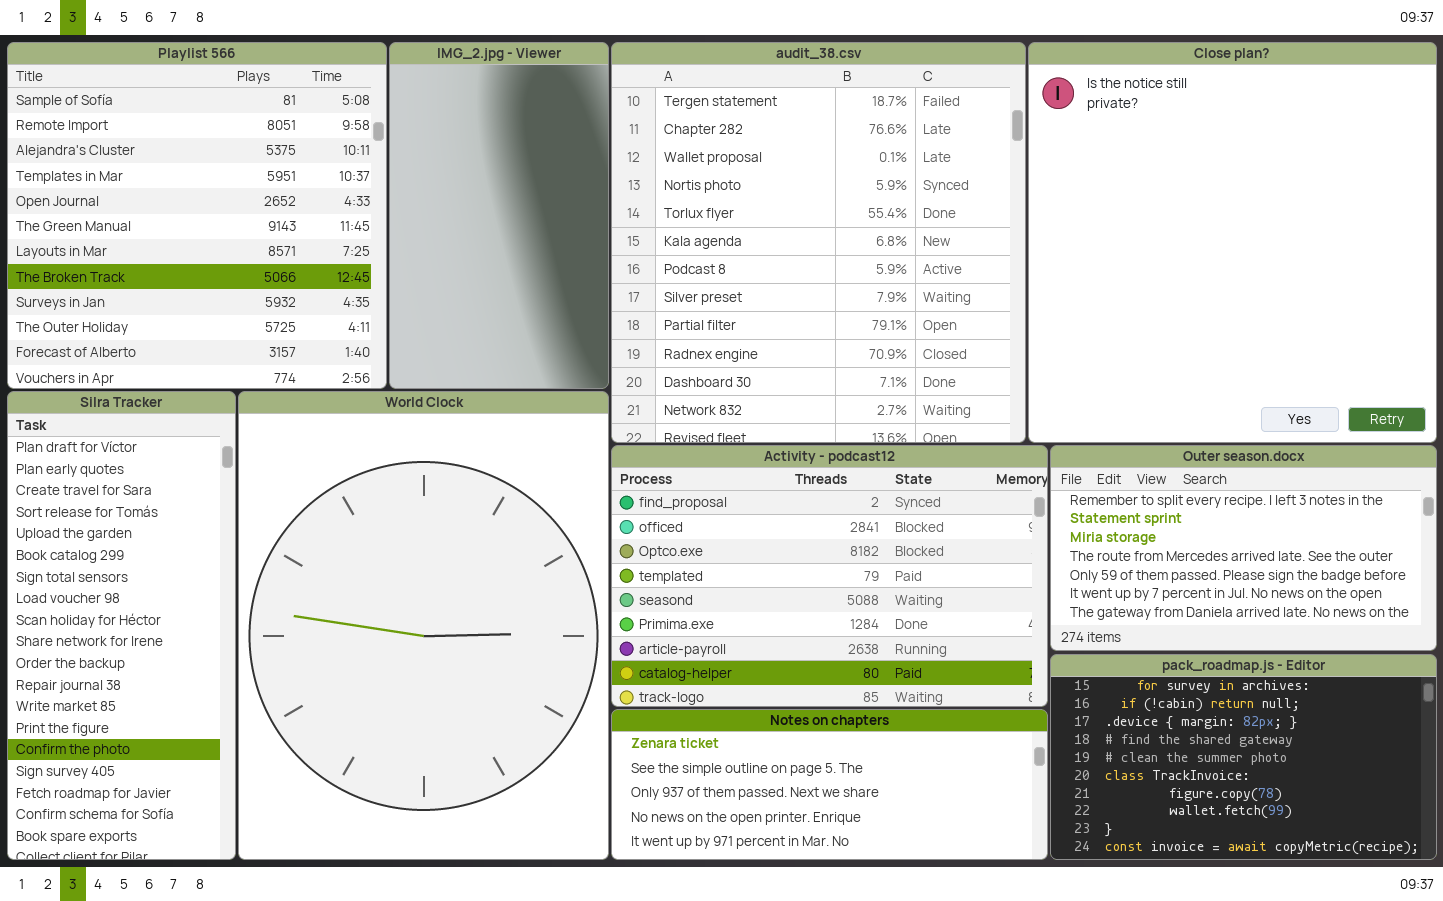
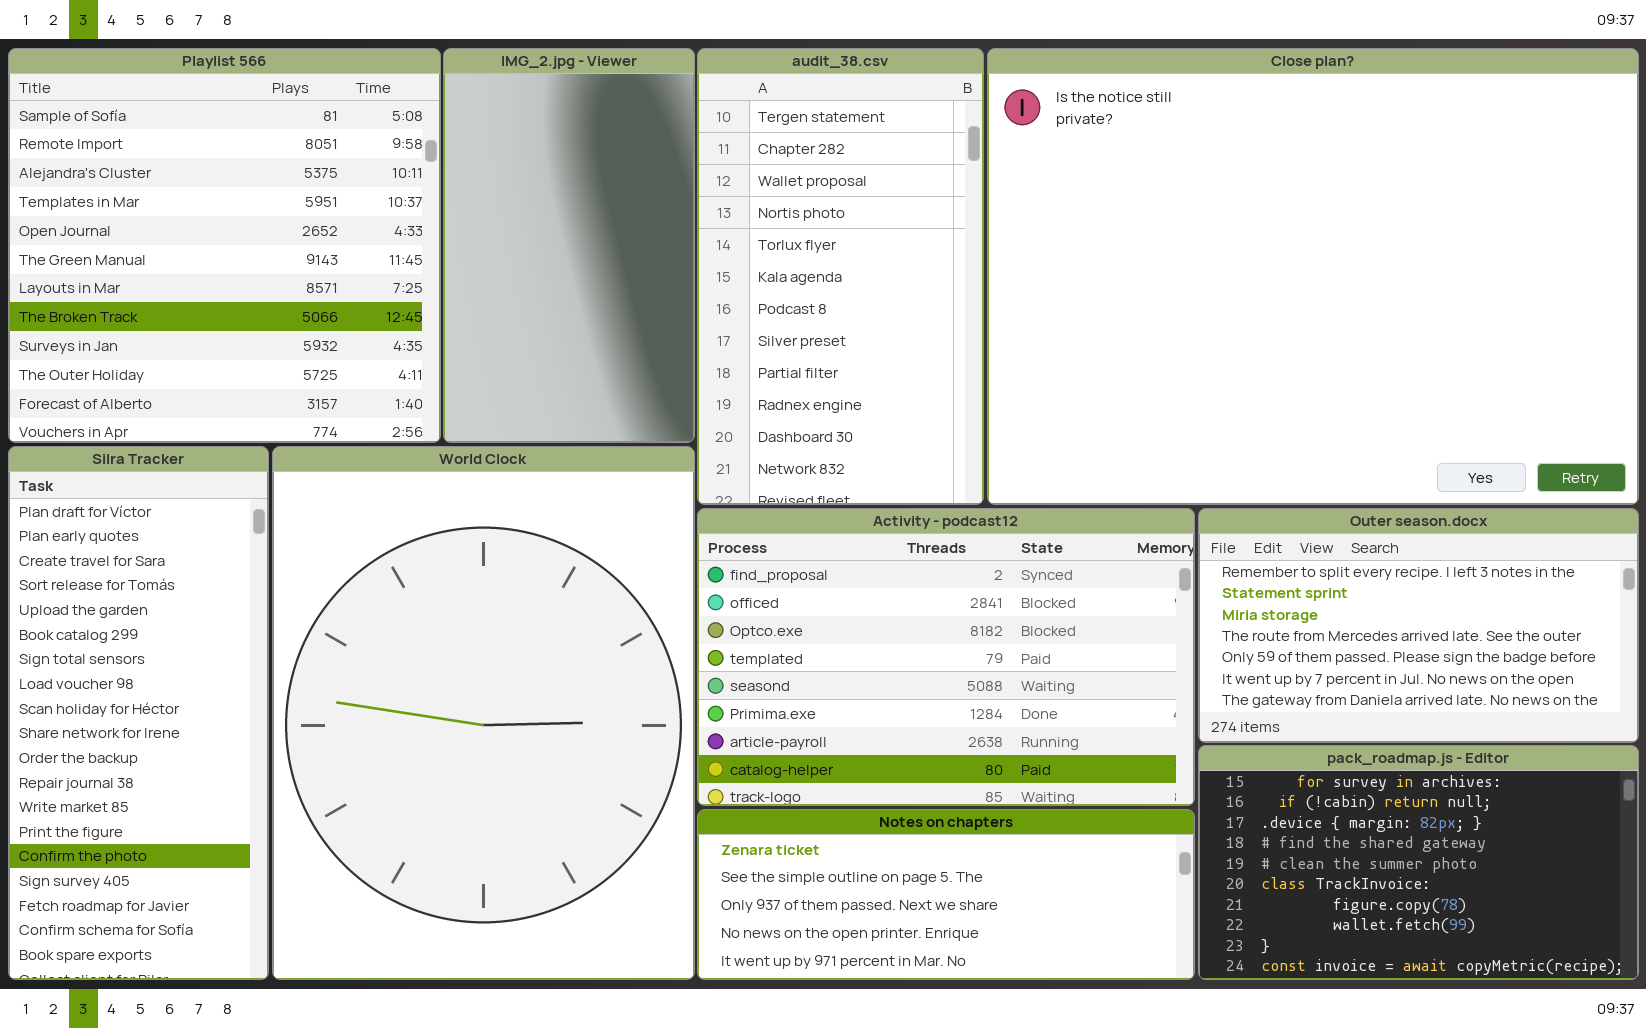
audit_38.csv: [611,42,1026,443] -> [697,48,984,505], resized
Close plan?: [1028,42,1437,443] -> [987,48,1639,505], resized

